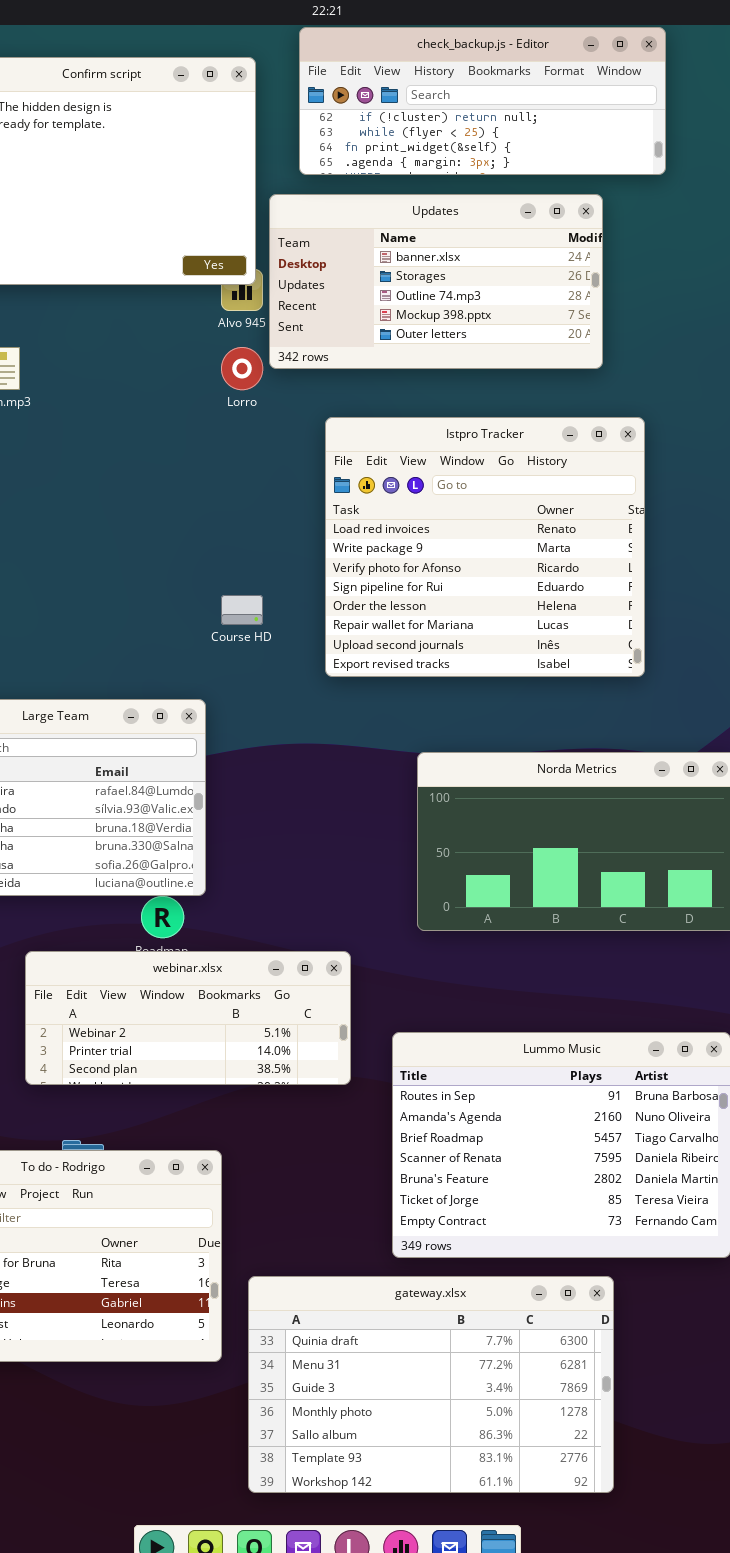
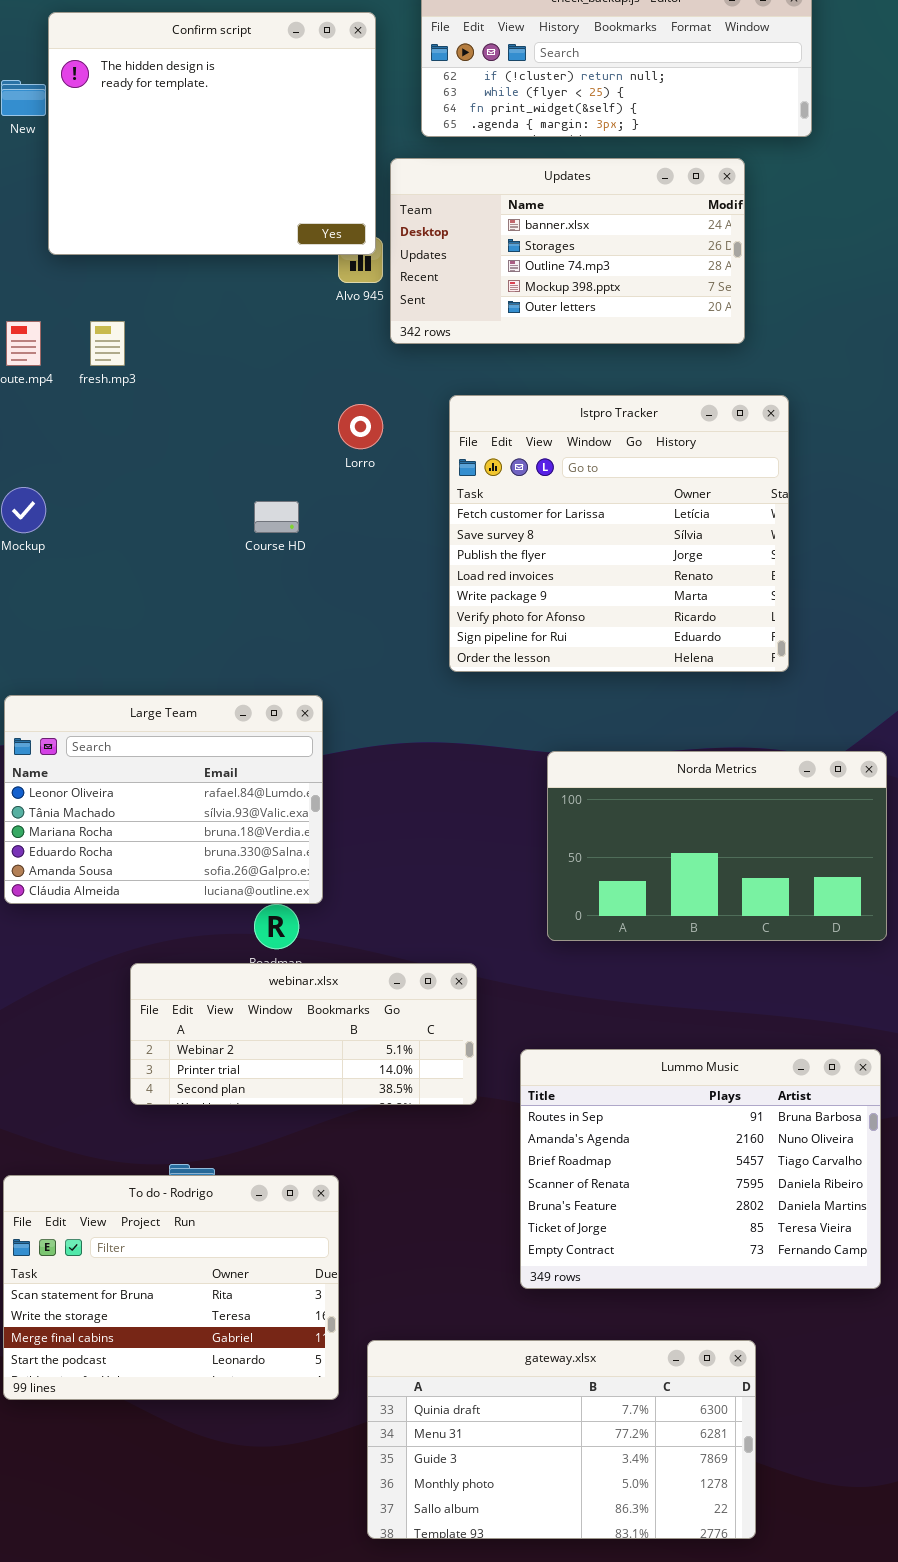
Lorro: [221,347,263,390] -> [338,404,383,449], moved
Istpro Tracker: [325,417,645,677] -> [449,395,789,672], scrolled up 3 rows
Course HD: [221,595,263,625] -> [254,501,299,533], moved
gateway.xlsx: [248,1276,614,1493] -> [367,1340,756,1539], resized

